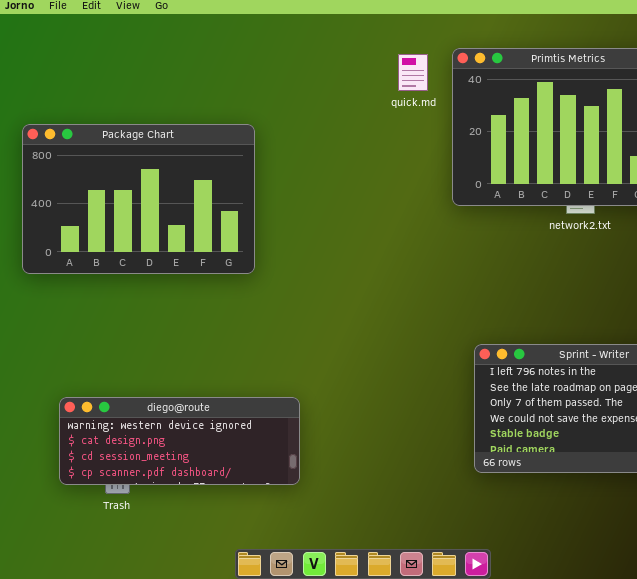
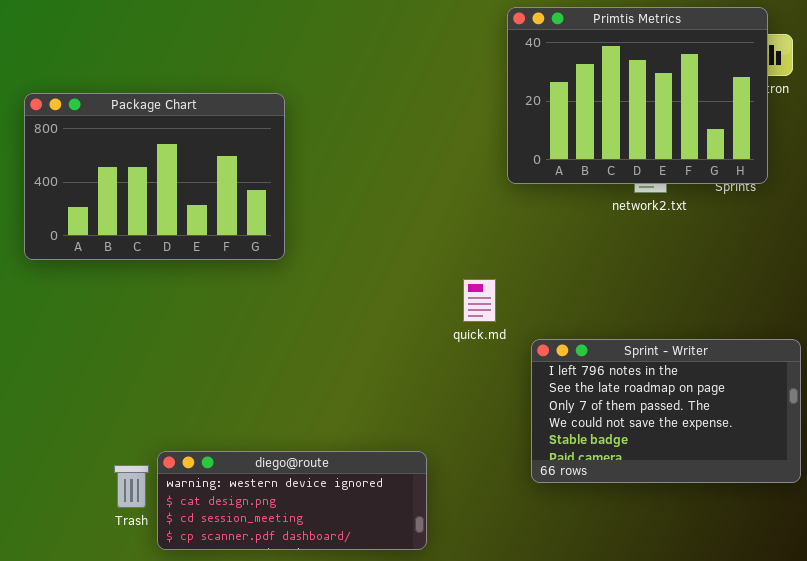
quick.md: [398,54,428,91] -> [463,279,496,322], moved
diego@route: [59,397,300,485] -> [157,451,427,550], moved

